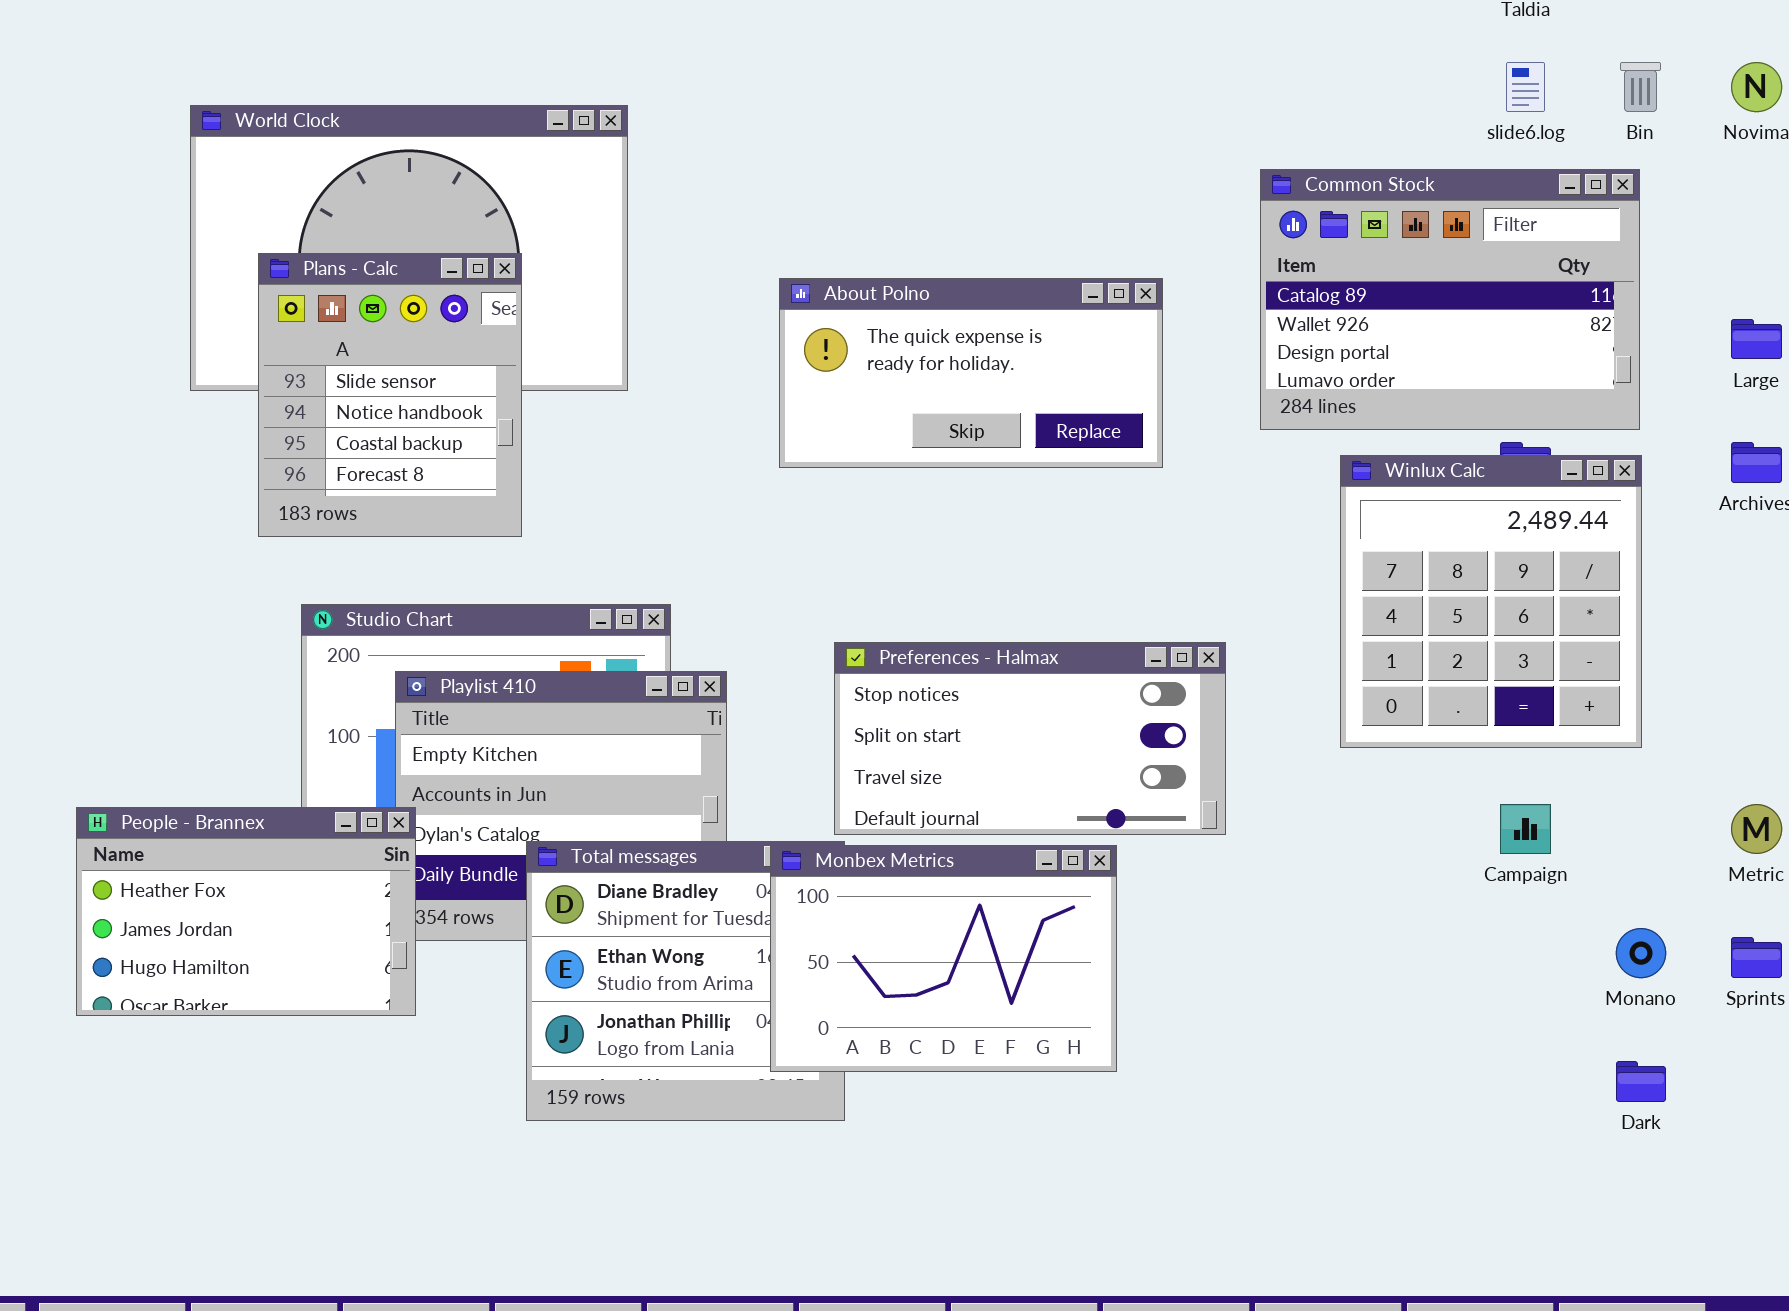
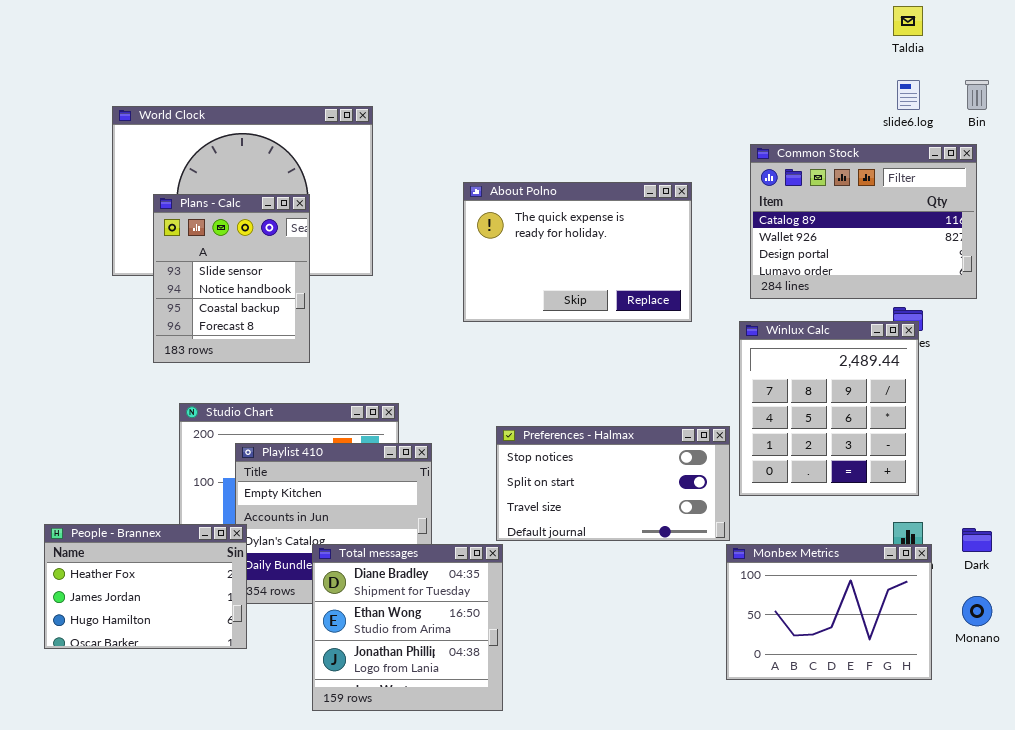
About Polno: [779,278,1163,468] -> [463,182,692,322], resized
Winlux Calc: [1340,455,1642,748] -> [739,321,919,496], moved
Monbex Metrics: [770,845,1117,1072] -> [726,544,932,680], moved
Dark: [1616,1061,1666,1102] -> [962,528,992,552], moved

